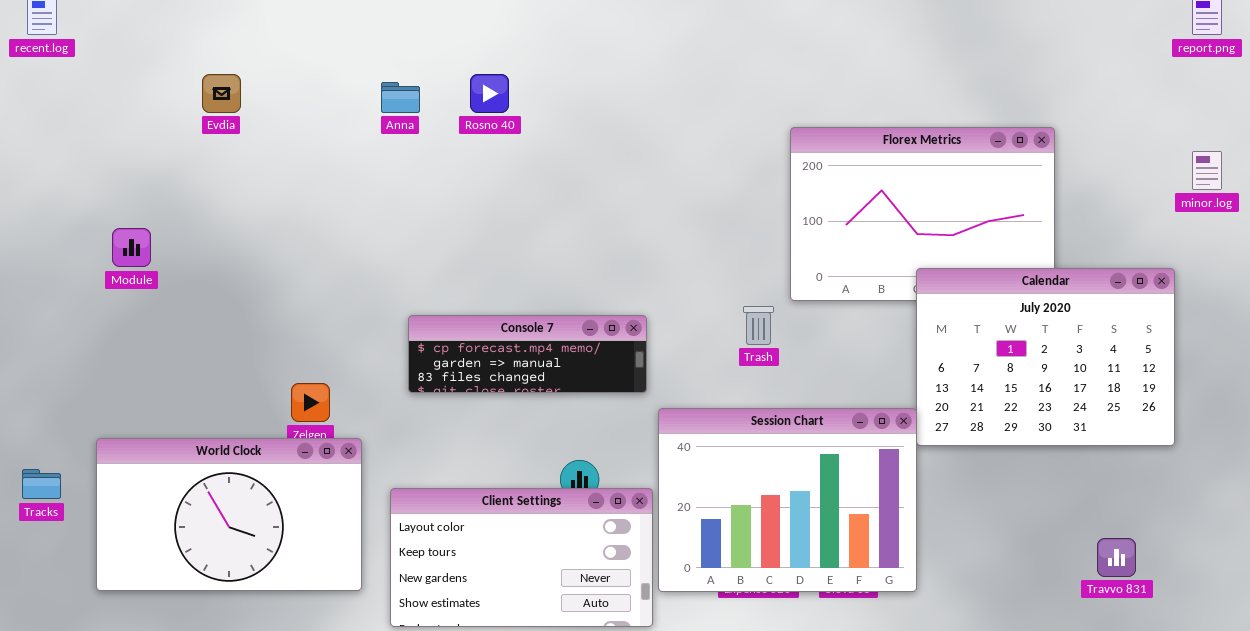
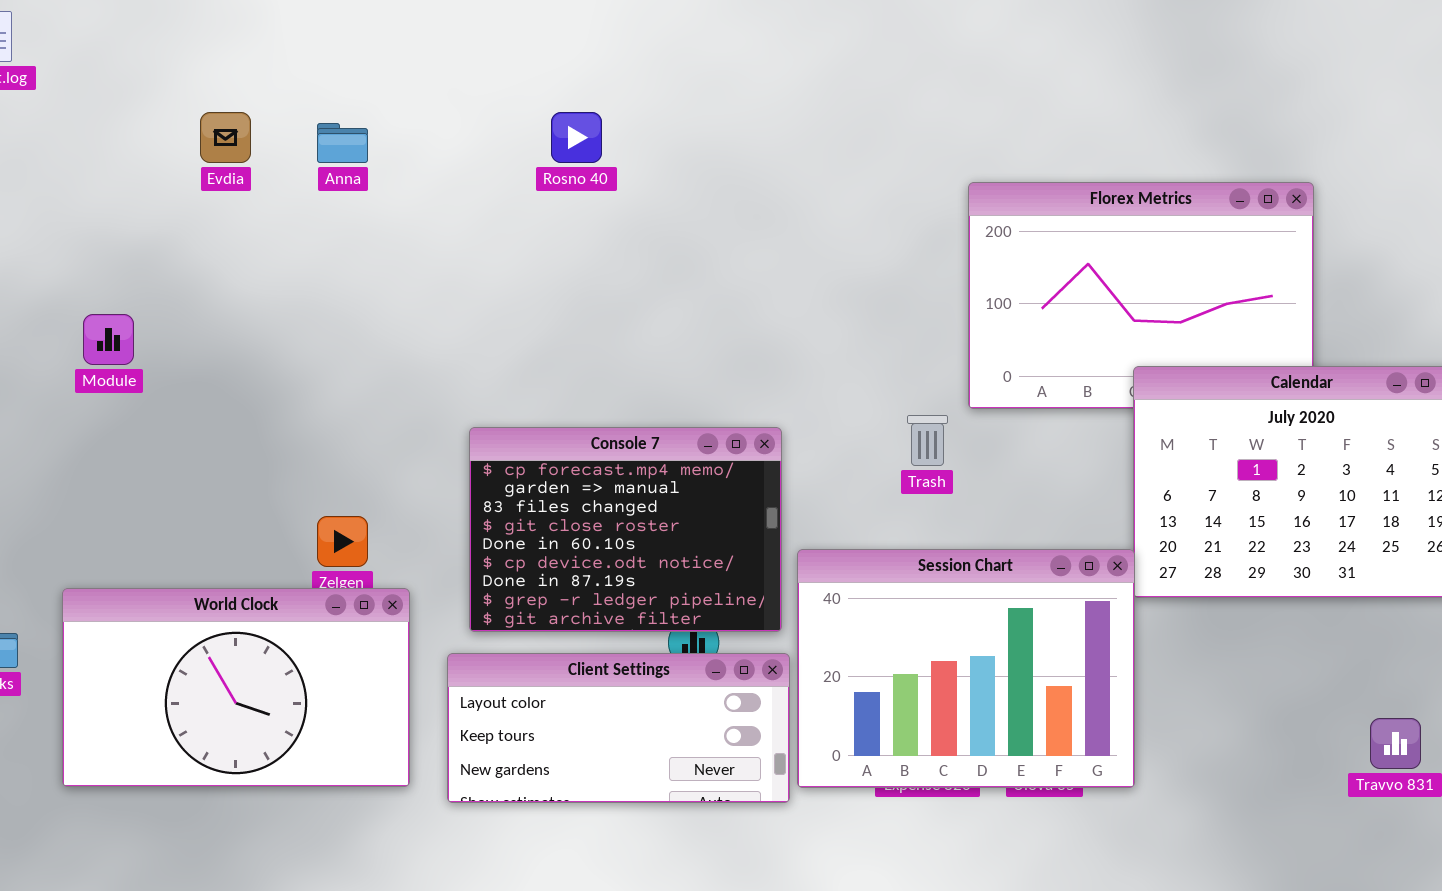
Anna: [381,82,420,113] -> [317,123,368,163], moved
Console 7: [408,315,647,393] -> [469,427,782,632], resized
Client Settings: [390,488,653,627] -> [447,653,790,803], resized

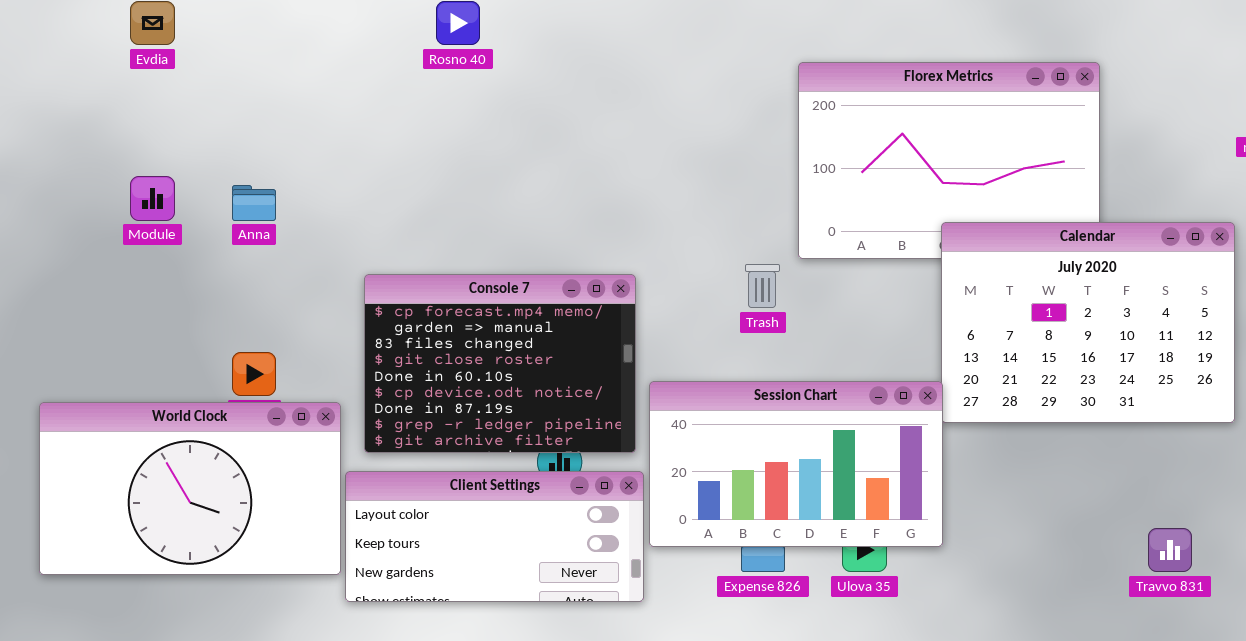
Anna: [317,123,368,163] -> [232,185,276,221], moved
Module: [83,314,134,365] -> [130,176,175,221], moved
Session Chart: [797,549,1135,788] -> [649,381,943,547], resized
World Clock: [62,588,410,787] -> [39,402,341,575], moved

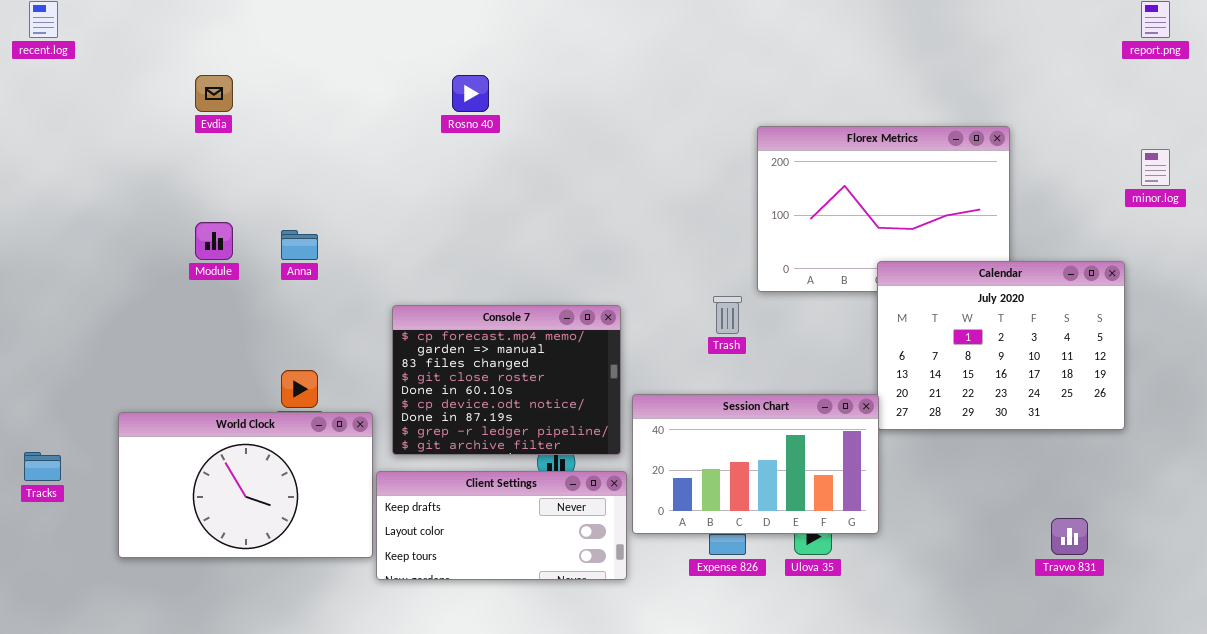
Client Settings: [345,471,644,602] -> [376,471,627,580], scrolled up 1 row

